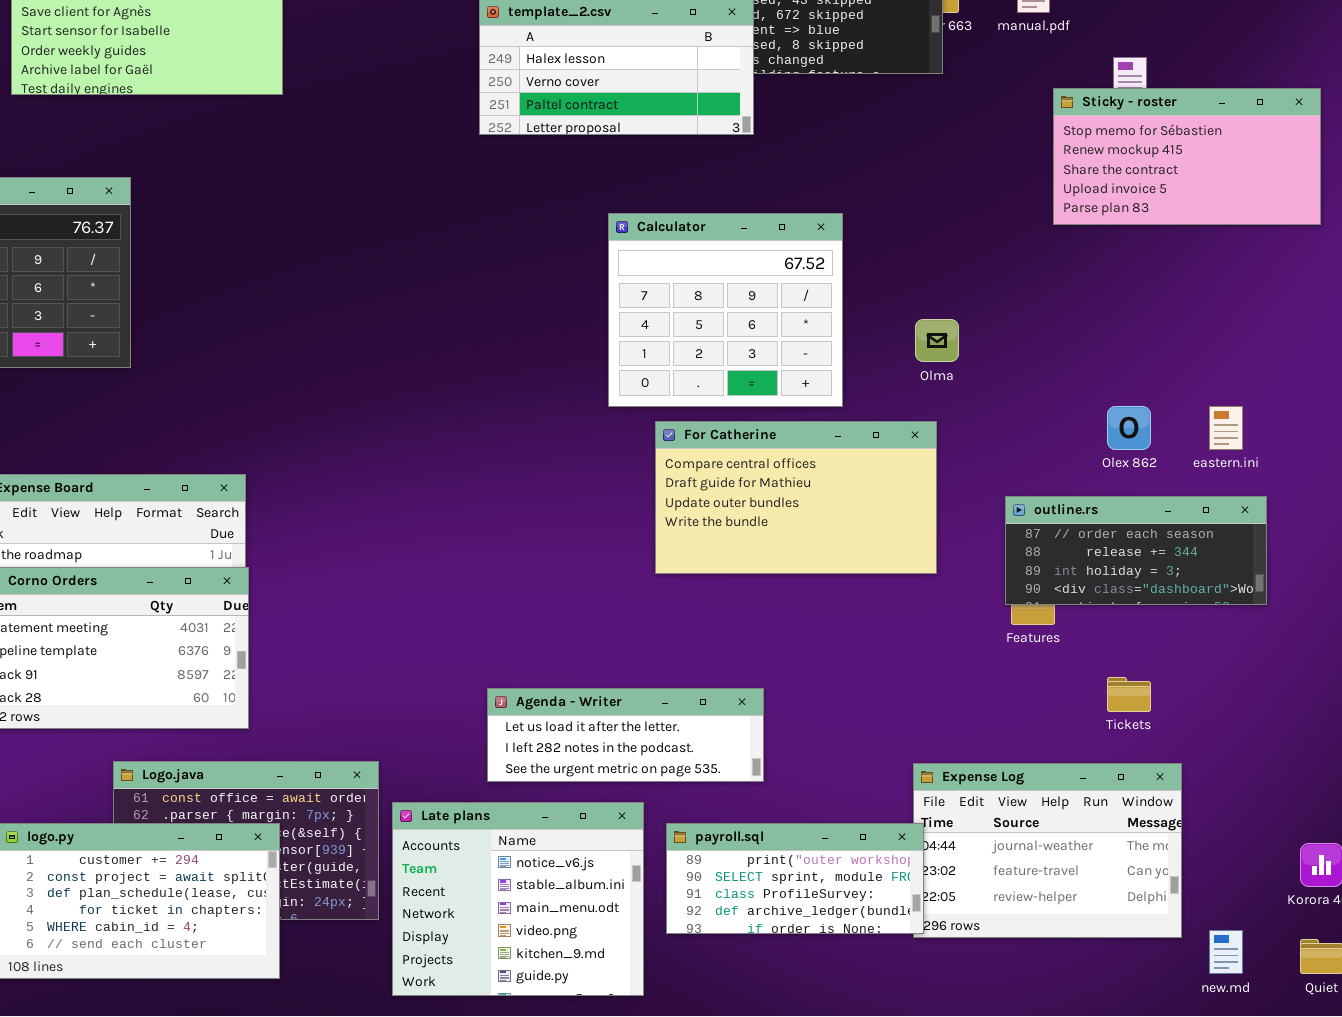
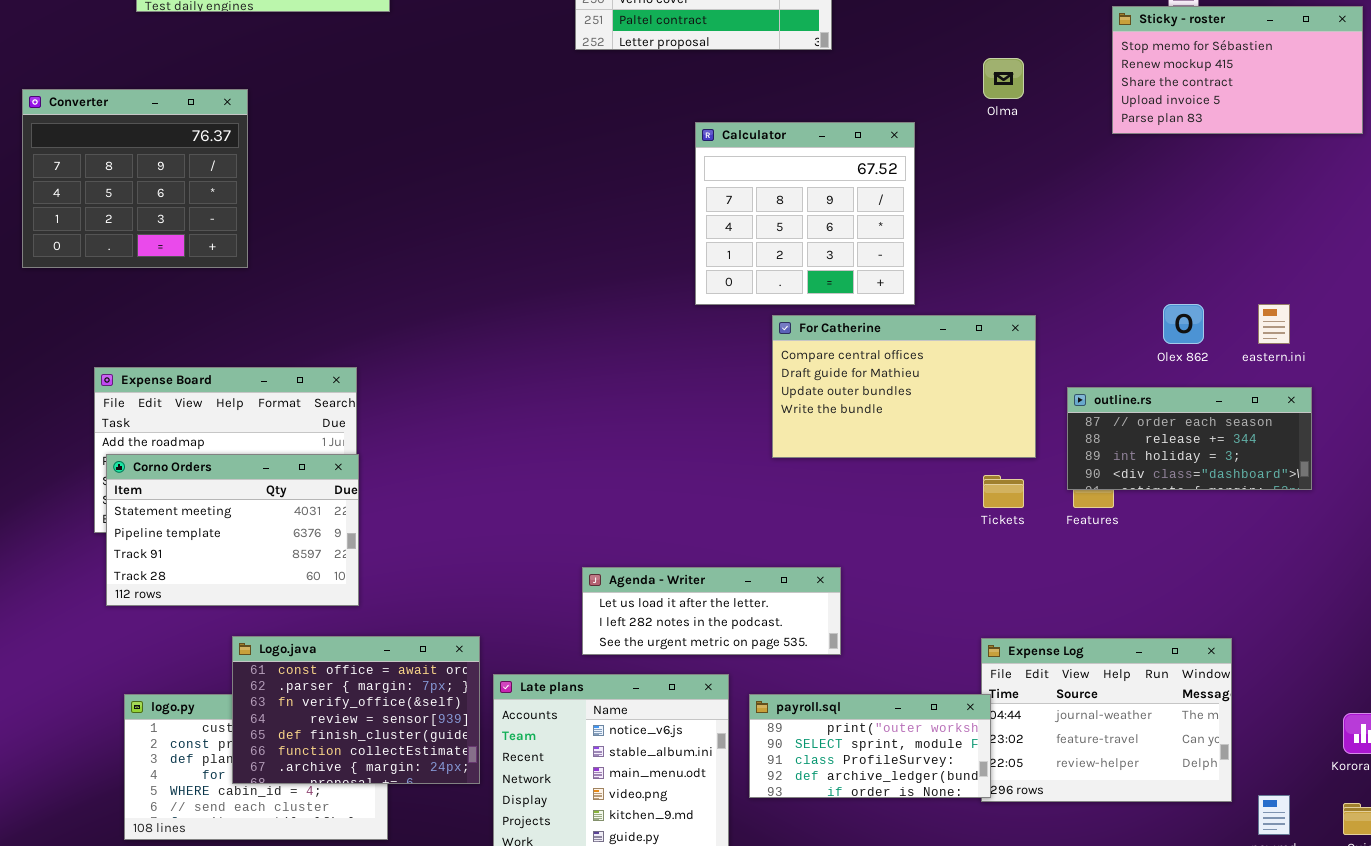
Olma: [915,319,959,362] -> [983,58,1024,99], moved
For Catherine: [655,421,937,574] -> [772,315,1036,458], moved
Tickets: [1107,677,1151,712] -> [983,475,1024,508], moved
Logo.java: [113,761,379,920] -> [232,636,480,784], raised

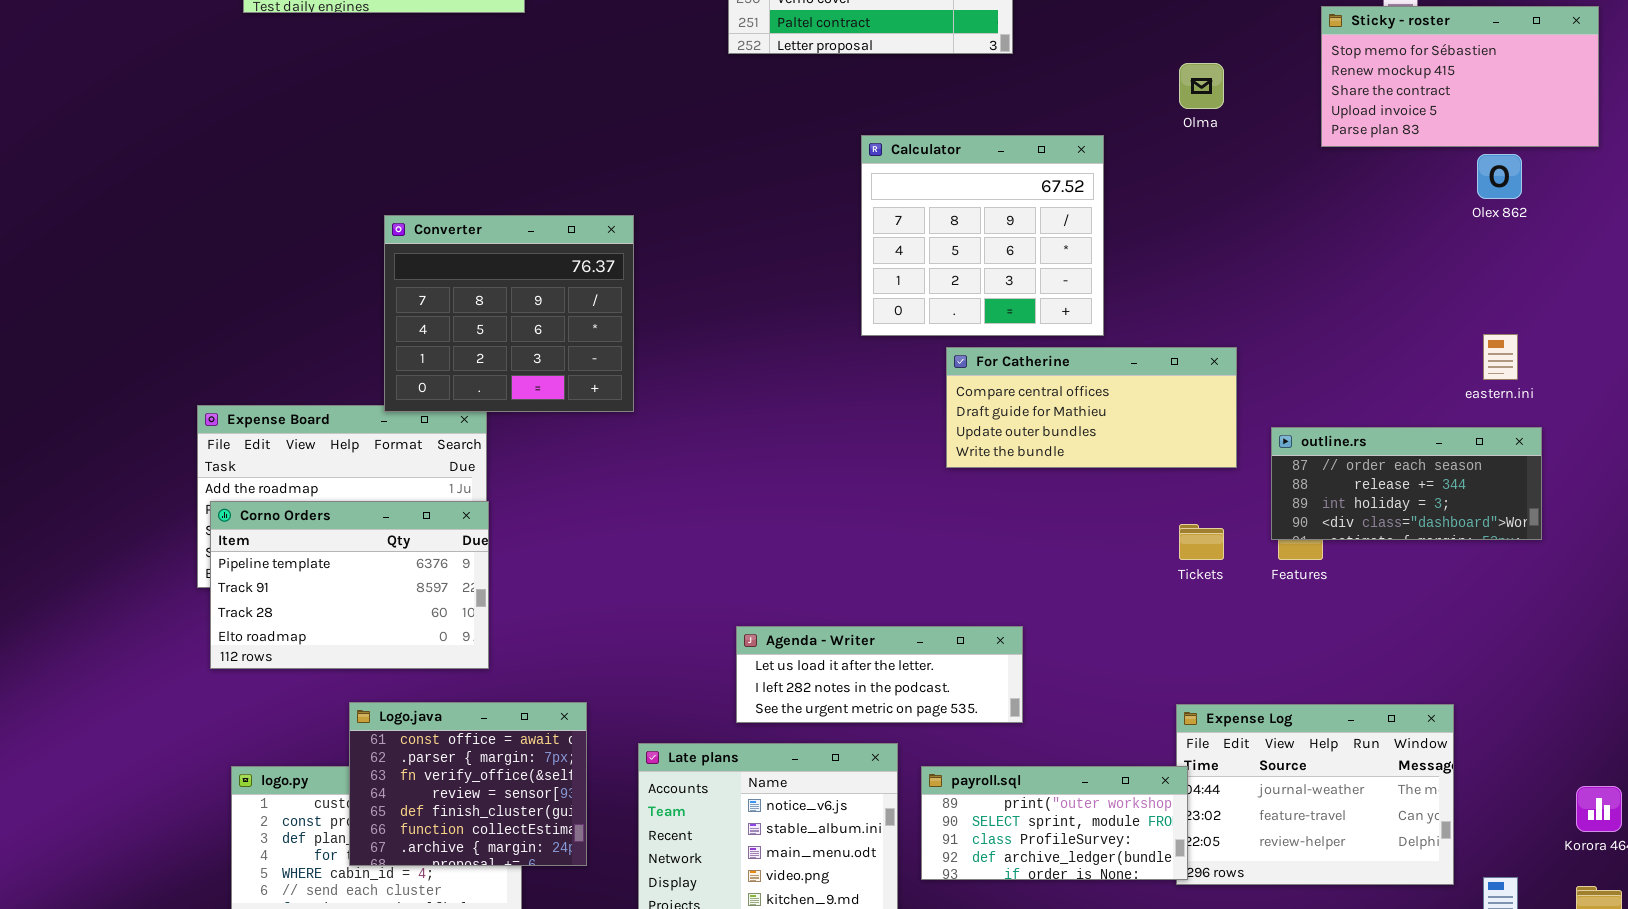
Converter: [22,89,248,268] -> [384,215,634,412], moved
Olex 862: [1163,304,1204,344] -> [1477,154,1522,199], moved
For Catherine: [772,315,1036,458] -> [946,347,1237,468], resized
Corno Orders: [106,454,359,606] -> [210,501,489,669], scrolled down 1 row
Logo.java: [232,636,480,784] -> [349,702,587,866], resized

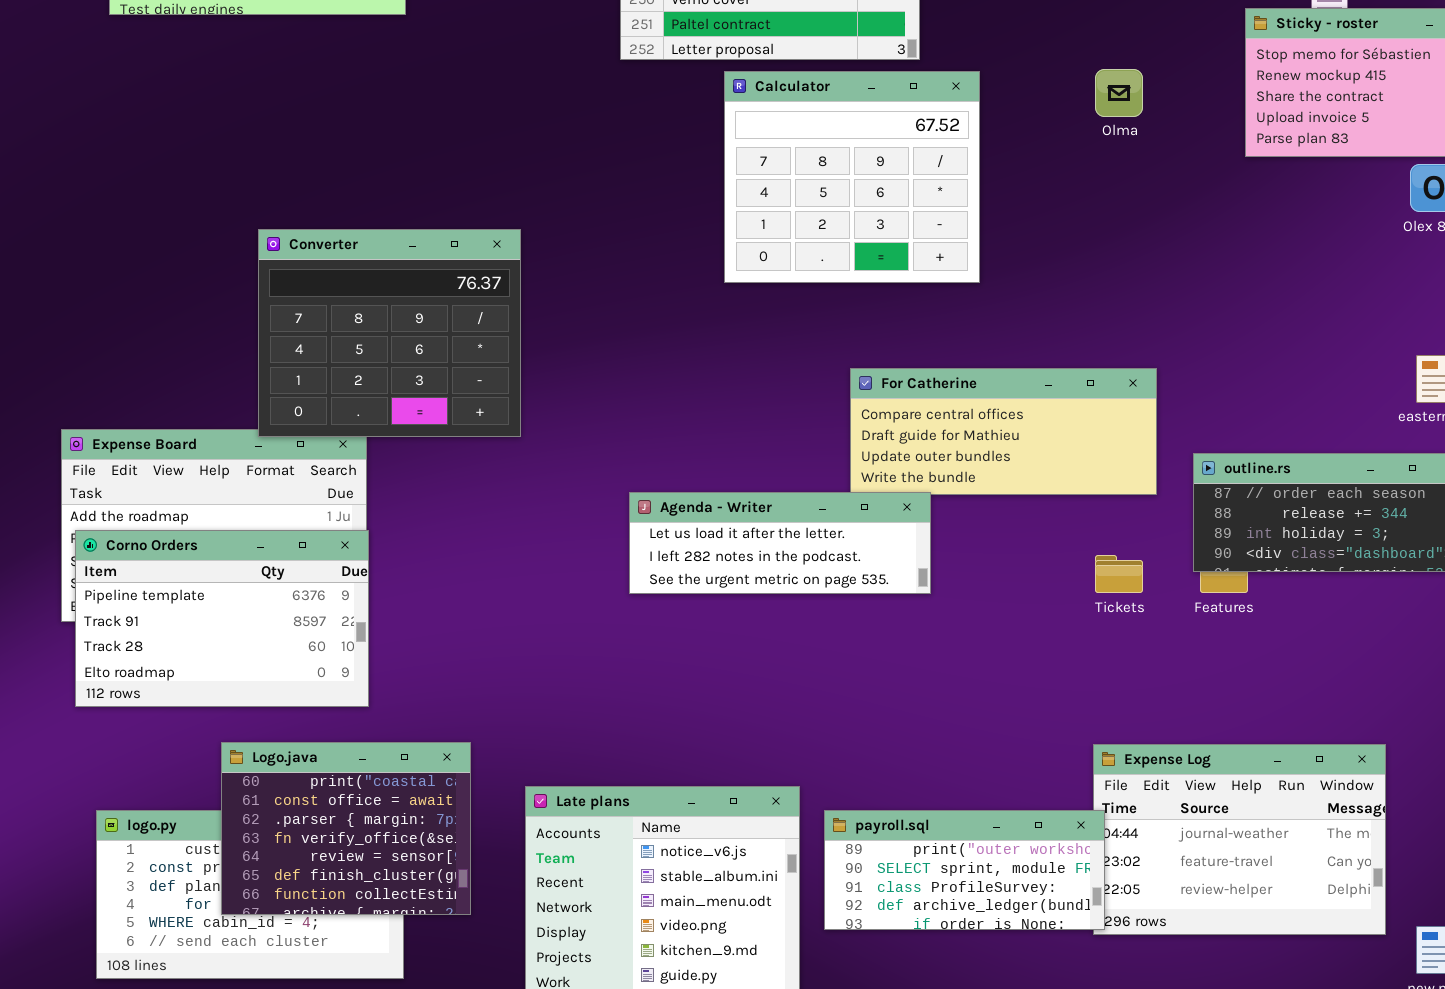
Calculator: [861,135,1104,336] -> [724,71,980,283], moved
Agenda - Writer: [736,626,1023,723] -> [629,492,931,594], moved
Logo.java: [349,702,587,866] -> [221,742,471,915], scrolled up 1 row

